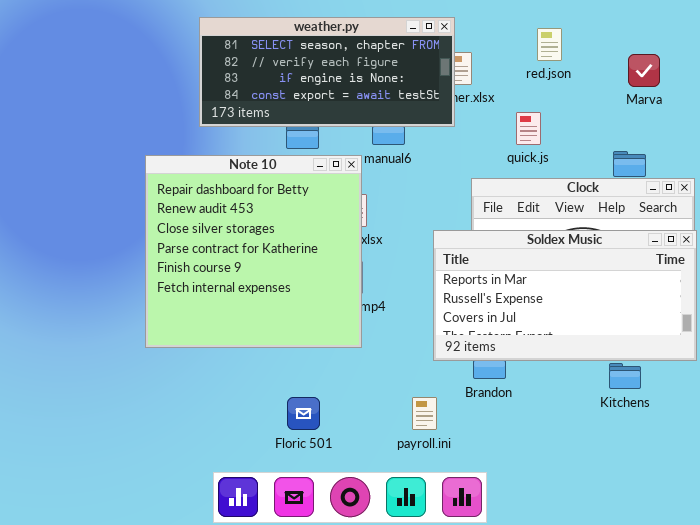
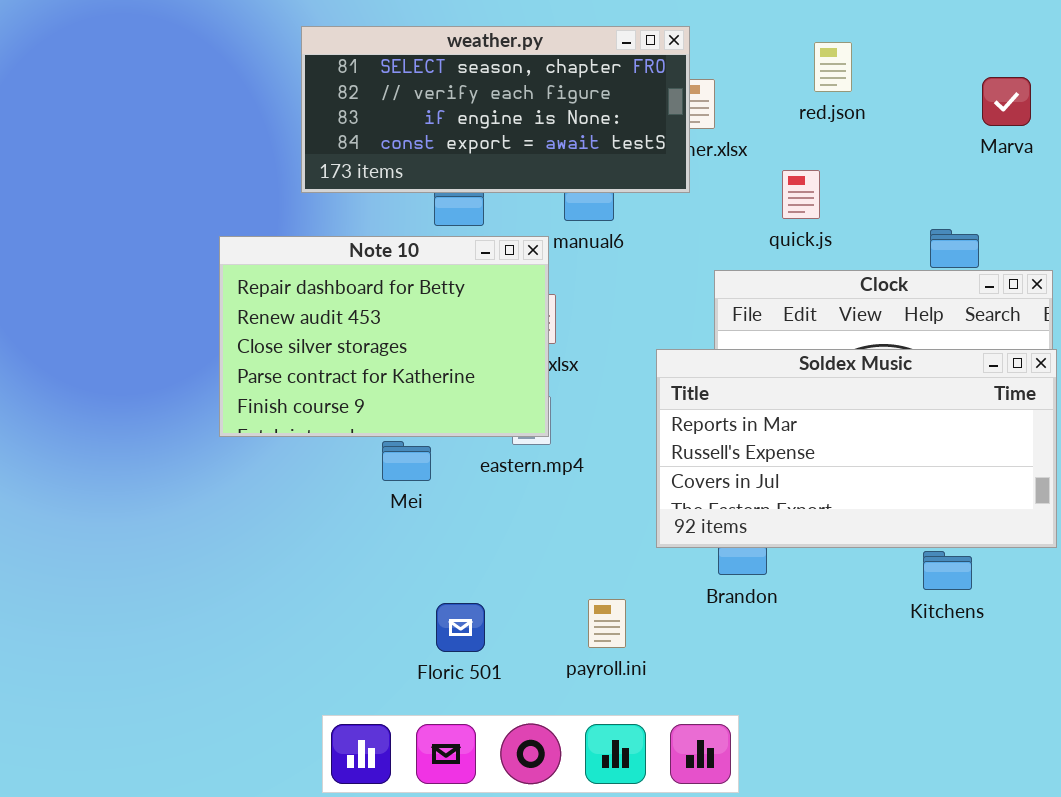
Marva: [628,54,660,87] -> [982,77,1031,126], moved
Note 10: [145,155,362,348] -> [219,236,549,437], resized
payroll.ini: [412,397,437,430] -> [588,599,626,648], moved

